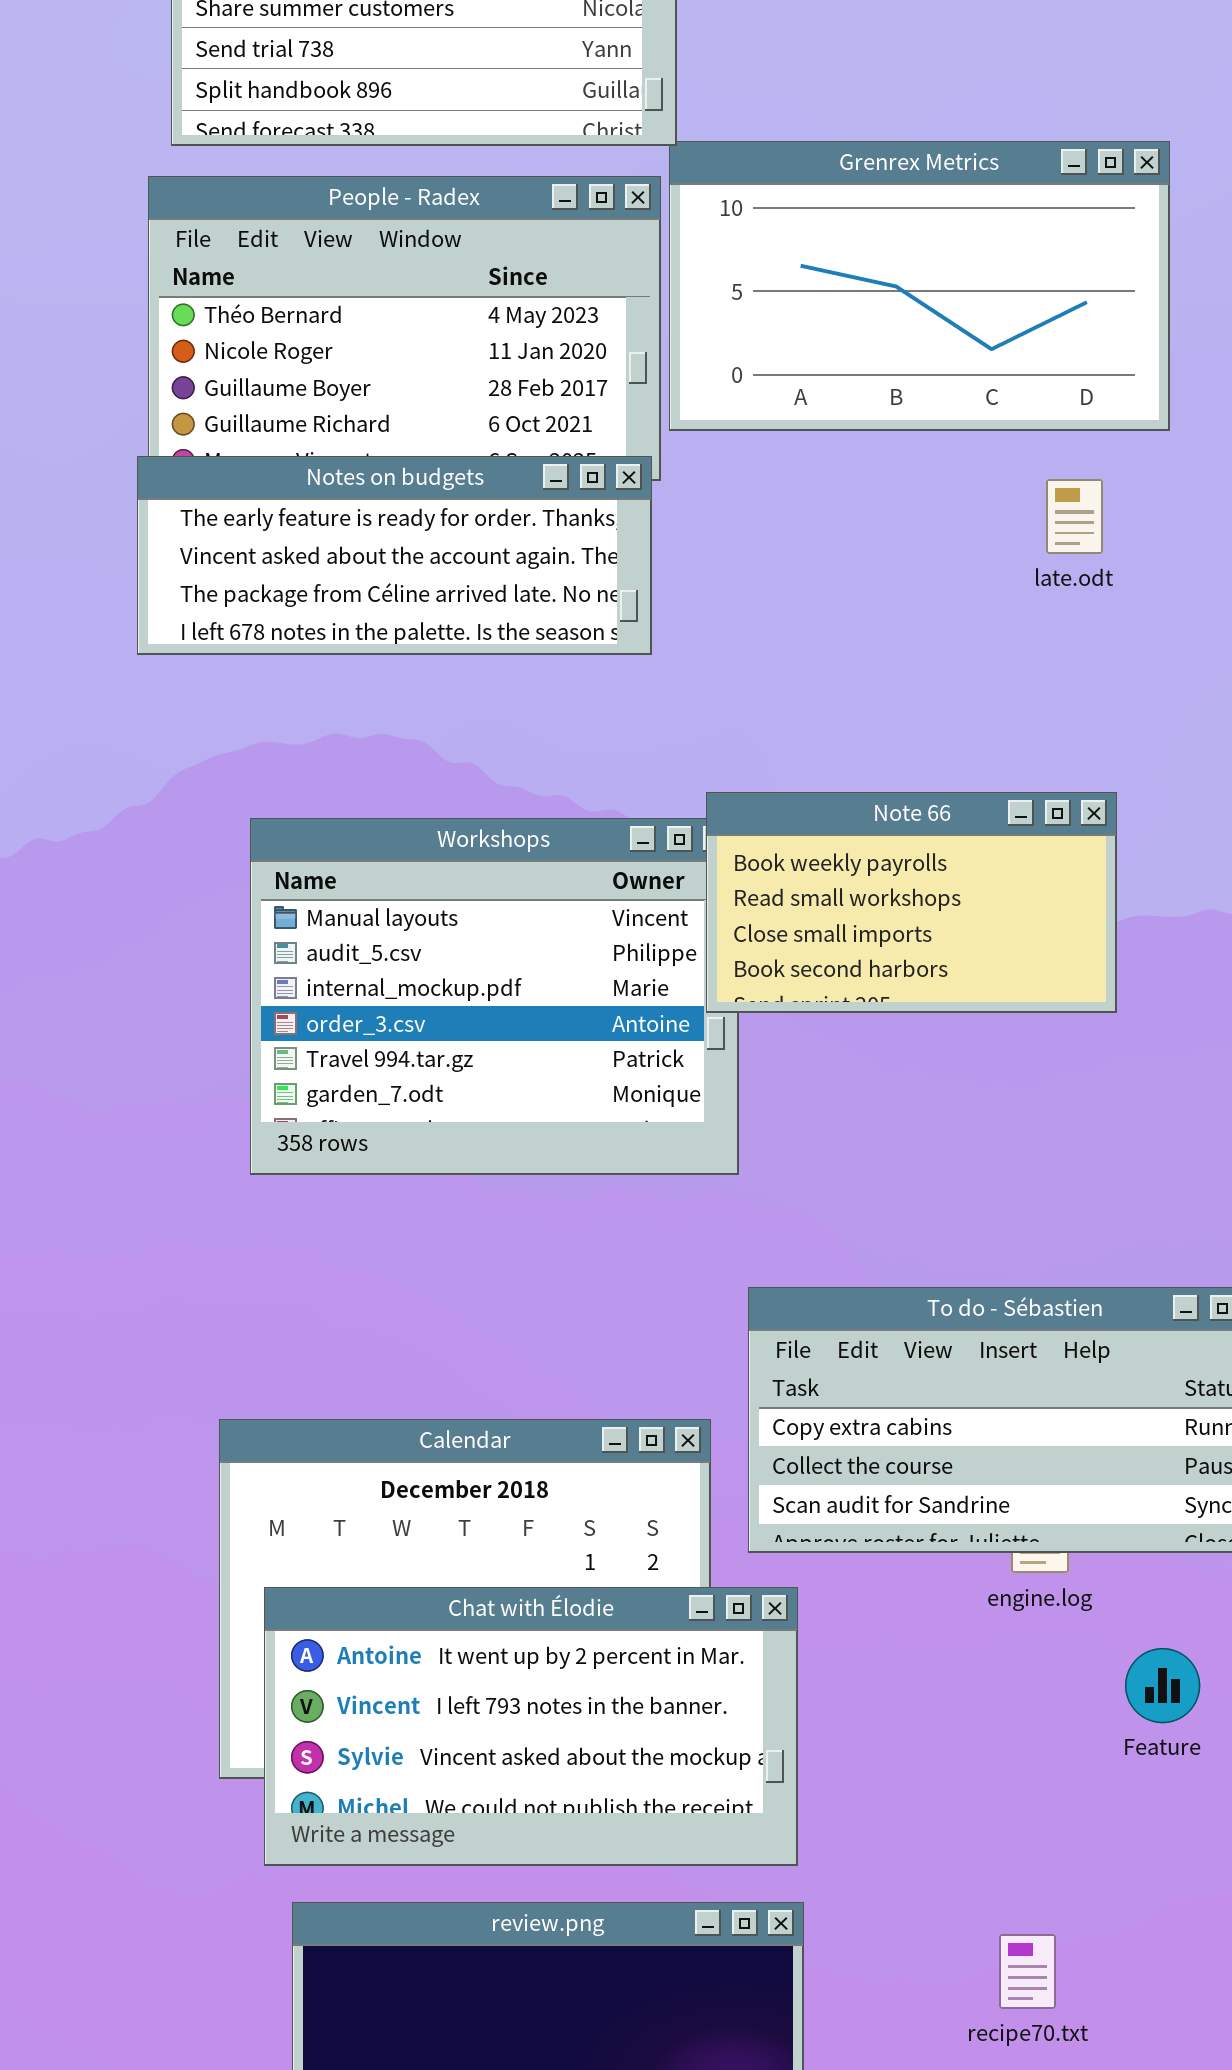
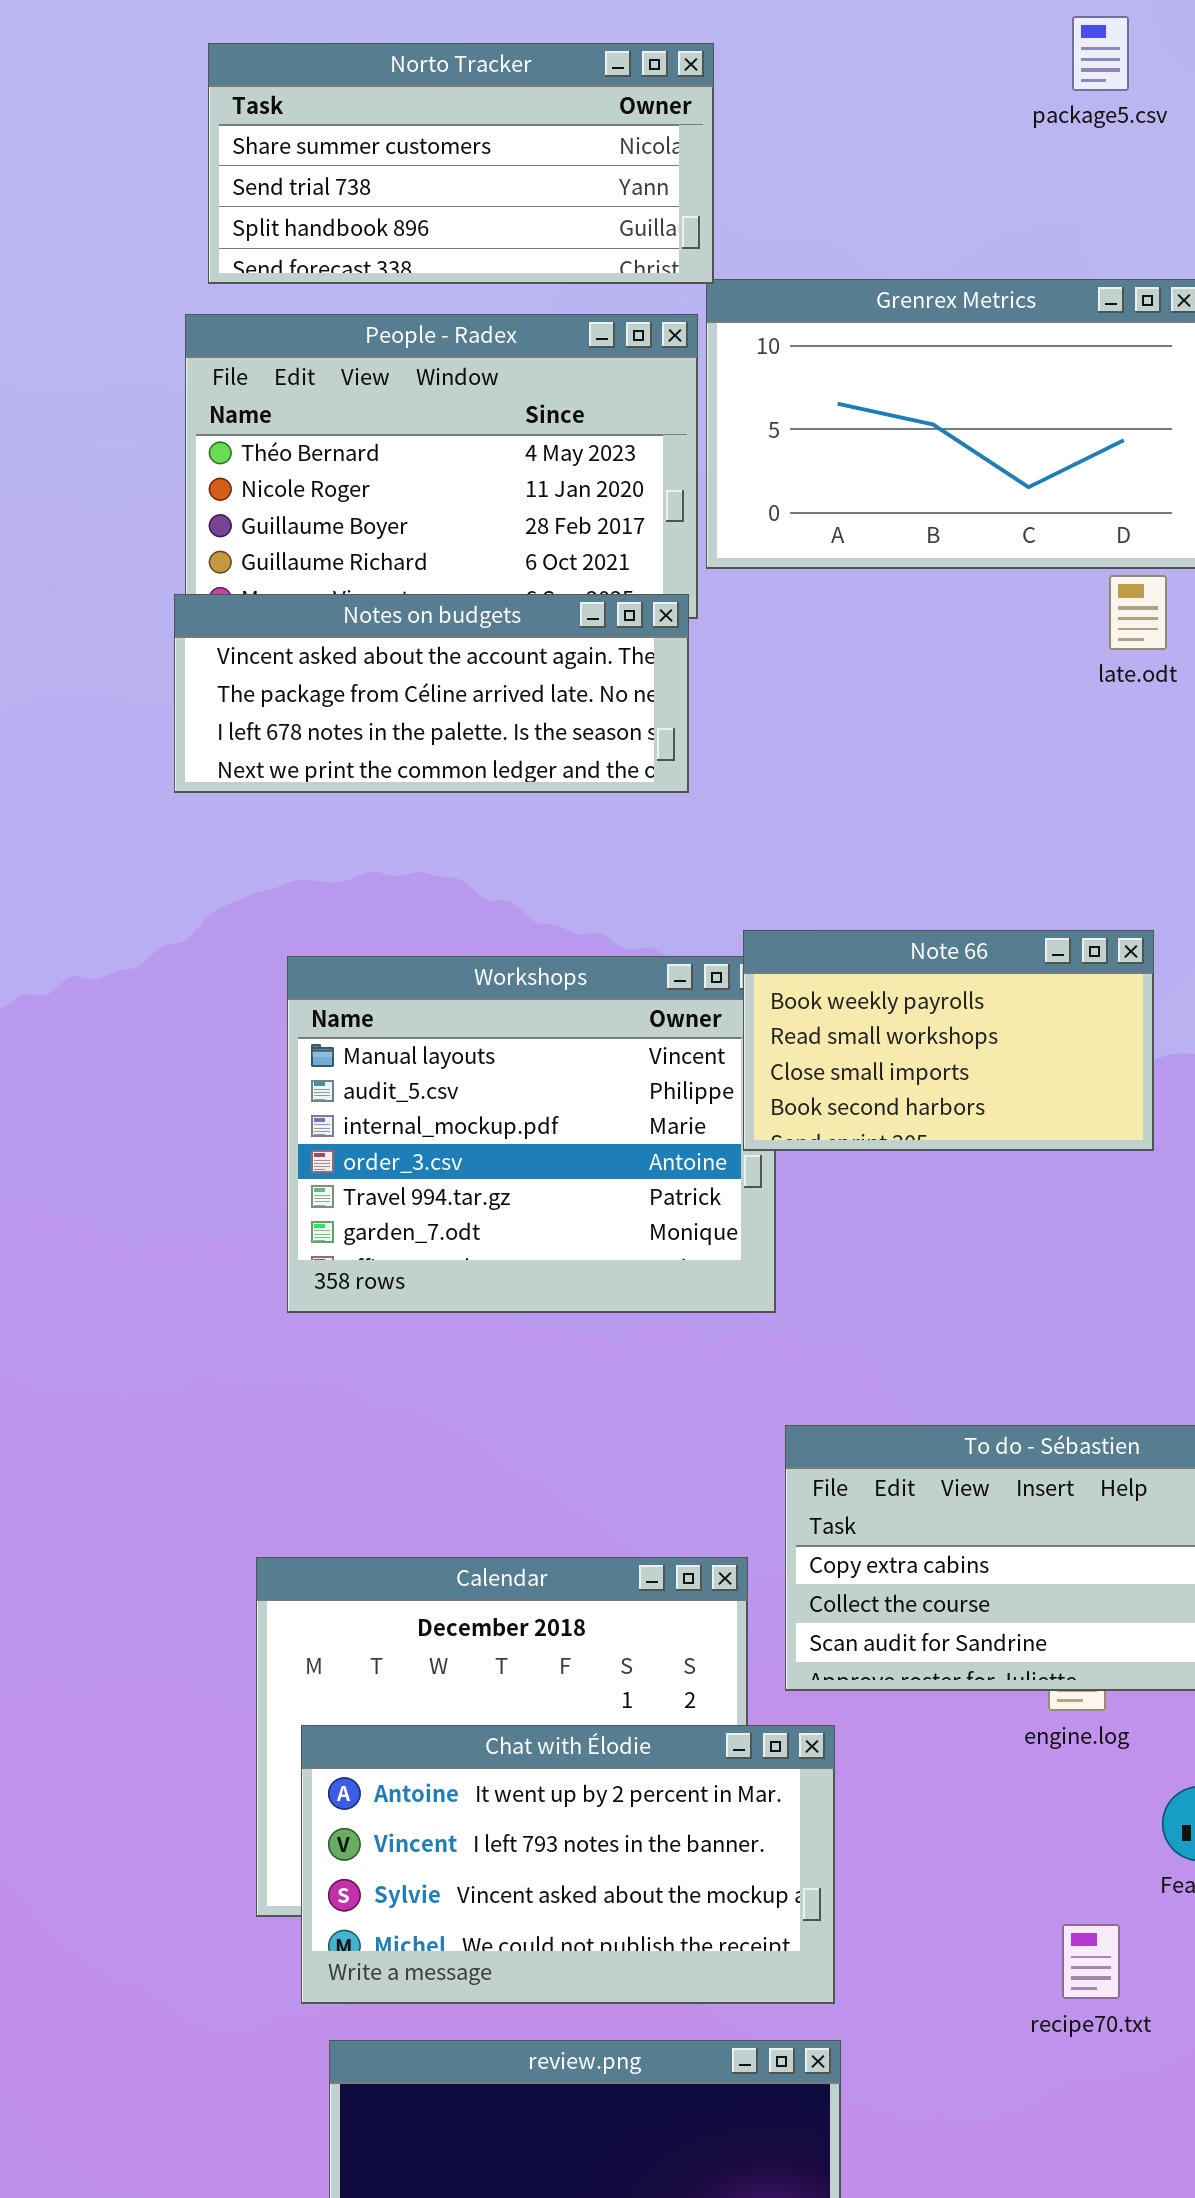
Notes on budgets: [137,456,652,655] -> [174,594,689,793], scrolled down 1 row
late.odt: [1046,479,1103,554] -> [1109,575,1167,650], moved
recipe70.txt: [999,1934,1056,2009] -> [1062,1924,1120,1999], moved

